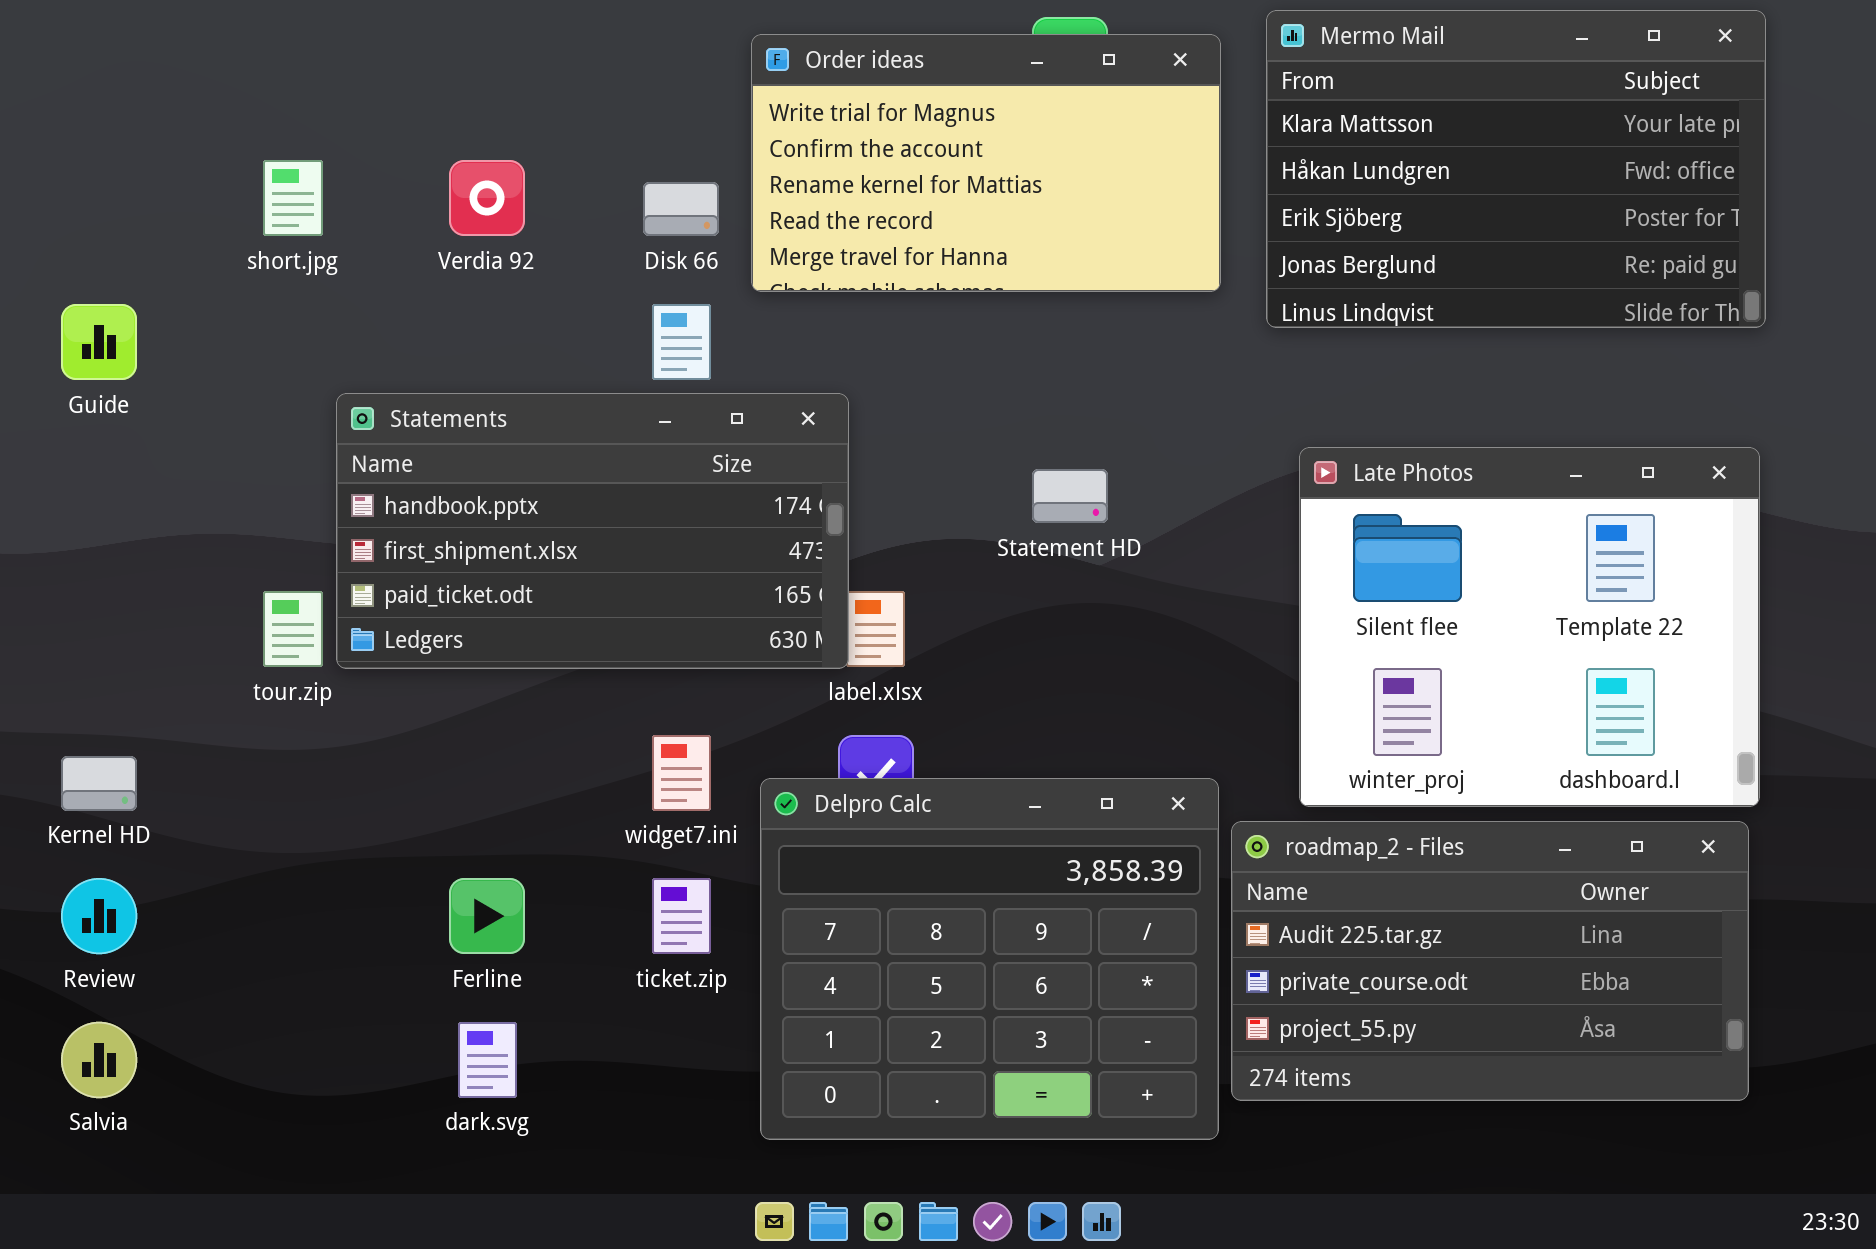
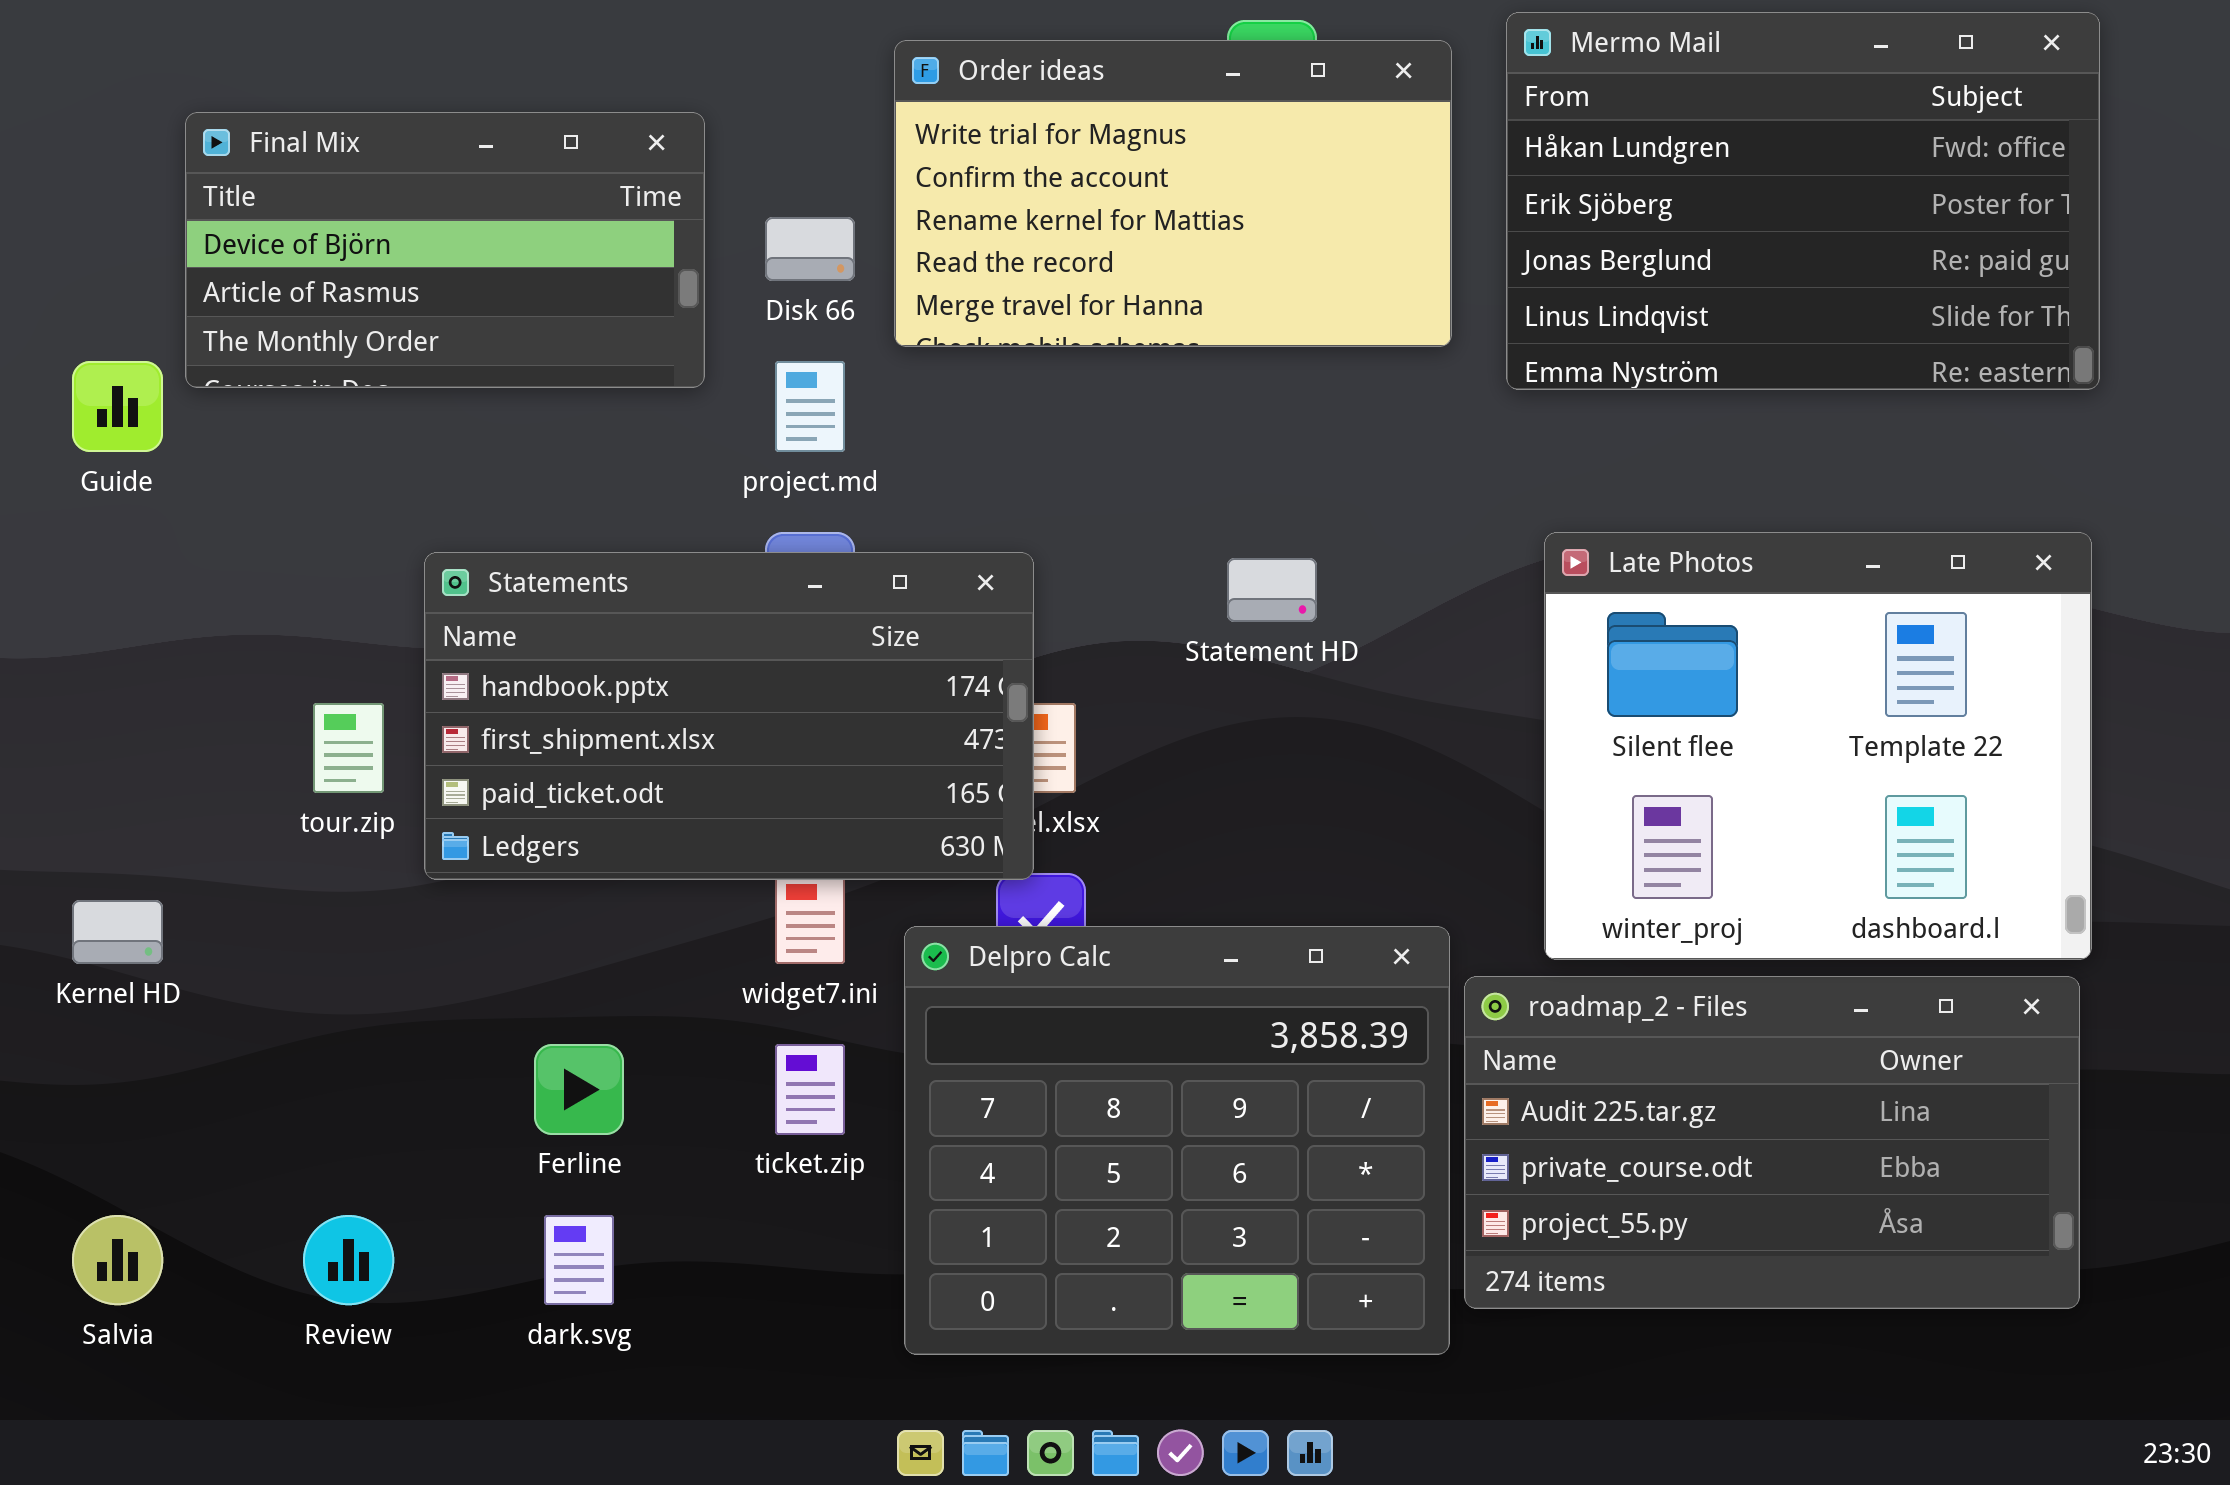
Mermo Mail: [1266,10,1766,328] -> [1506,12,2100,390], scrolled down 1 row
Final Mix: none -> [185,112,705,388], opened
Statements: [336,393,849,669] -> [424,552,1034,880], moved
Review: [61,878,137,954] -> [303,1215,394,1305], moved

